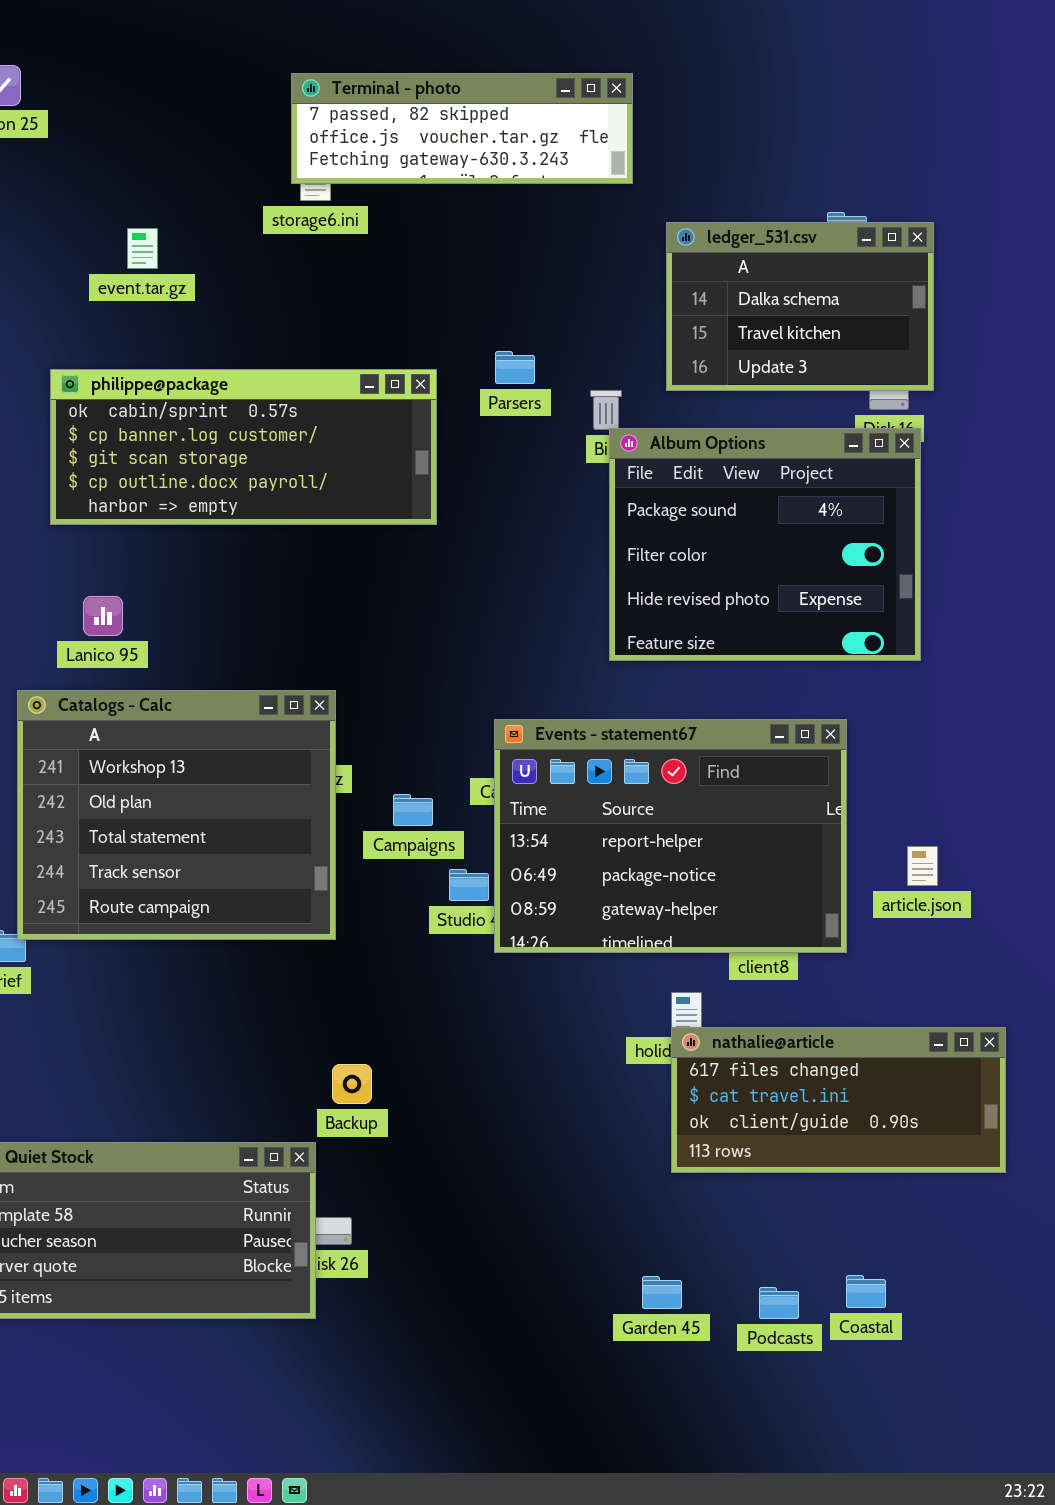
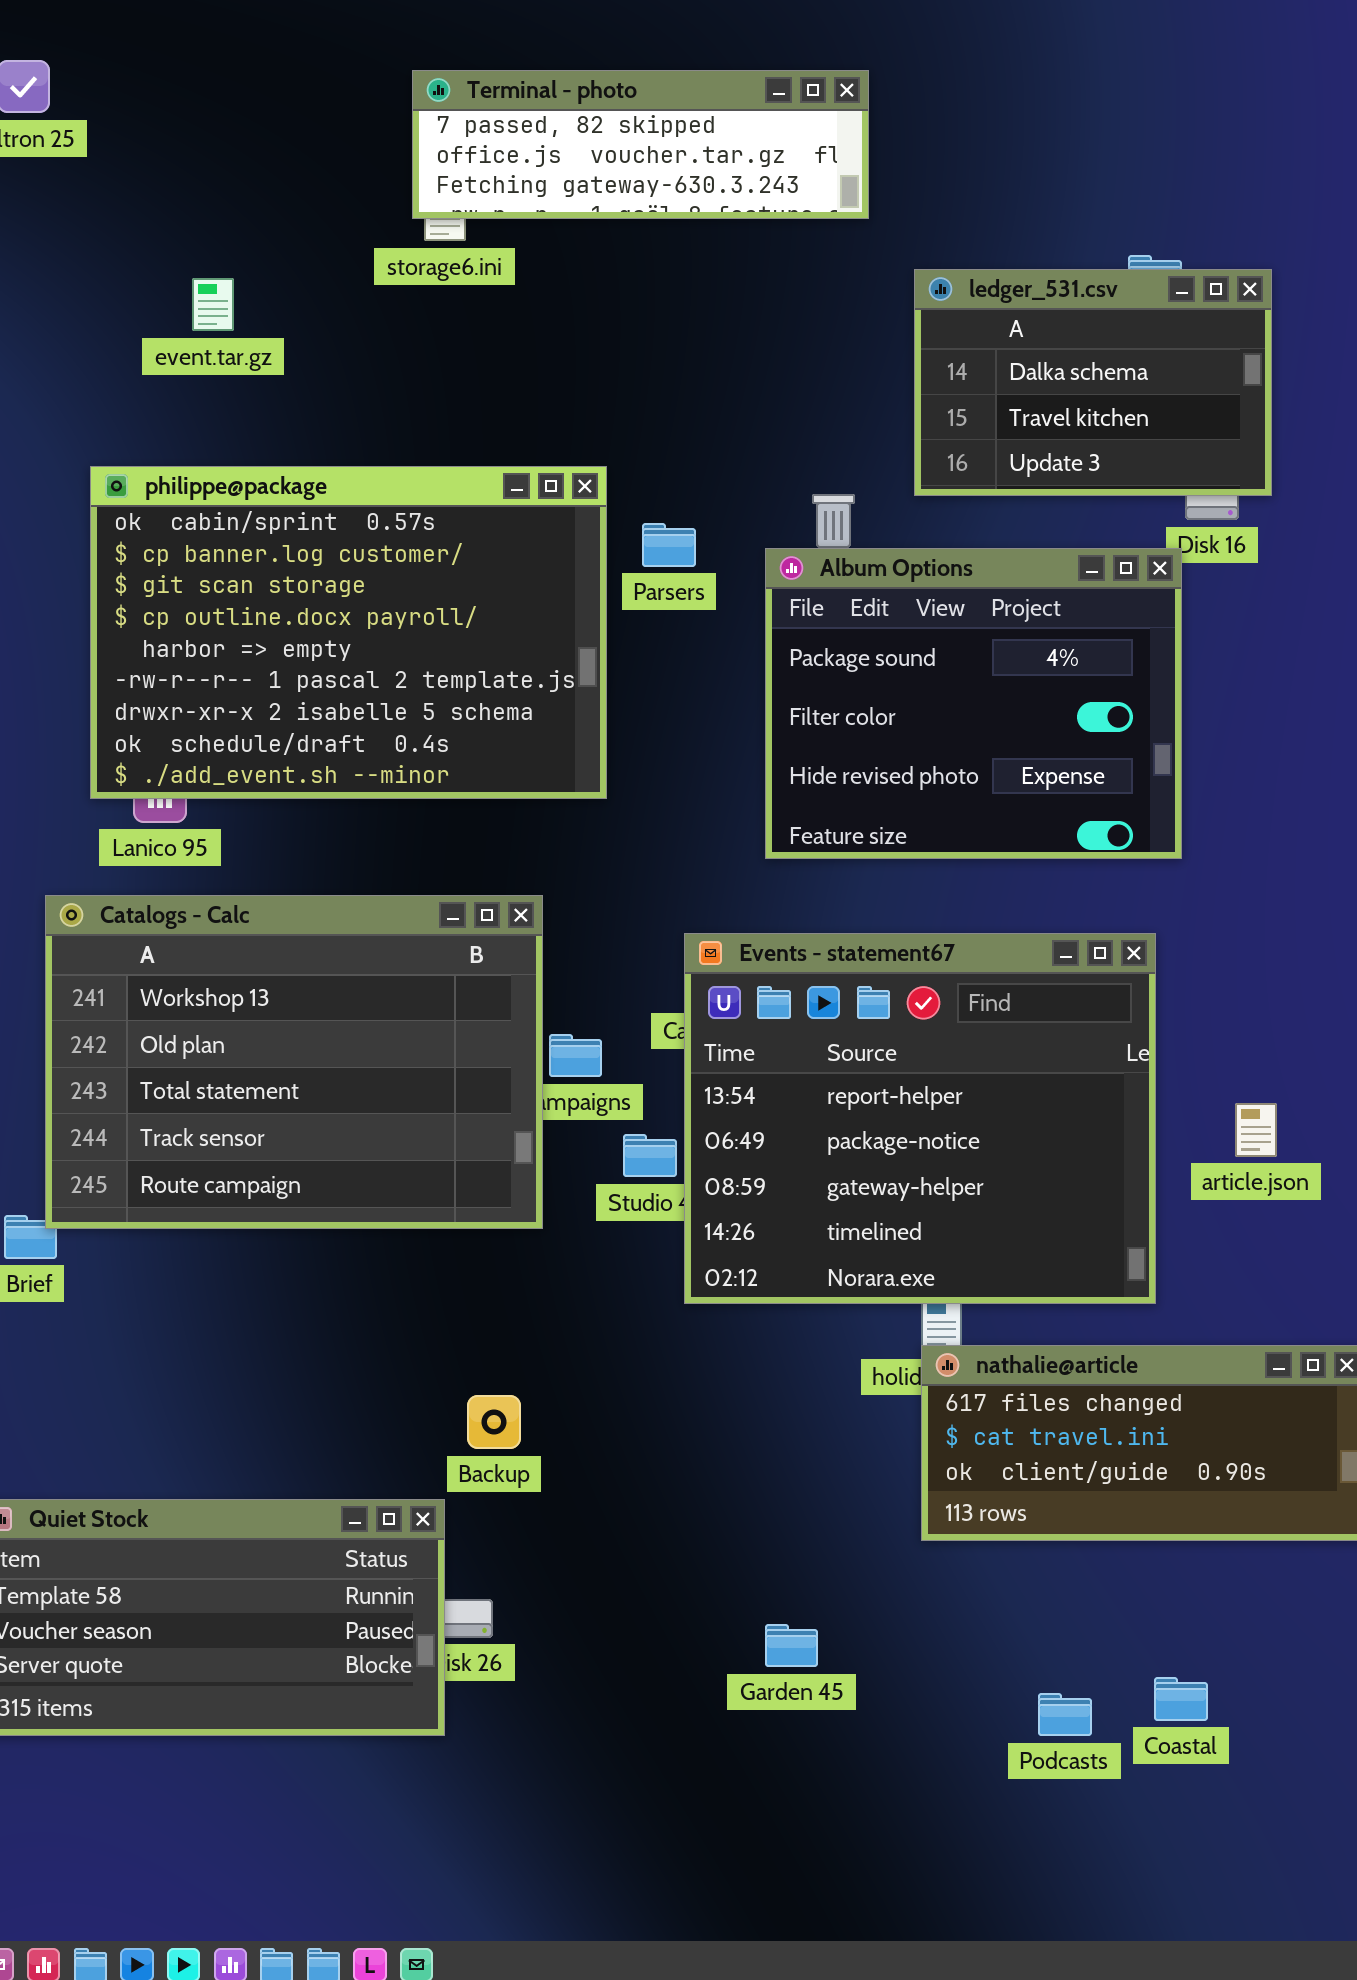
Parsers: [495,351,535,384] -> [642,523,696,567], moved
philippe@package: [50,369,437,525] -> [90,466,607,799], resized
Album Options: [609,428,921,661] -> [765,548,1182,859], moved
Catalogs - Calc: [17,690,336,940] -> [45,895,543,1229], resized
Events - statement67: [494,719,847,953] -> [684,933,1156,1304], resized
Garden 45: [642,1276,682,1309] -> [765,1624,818,1667], moved

